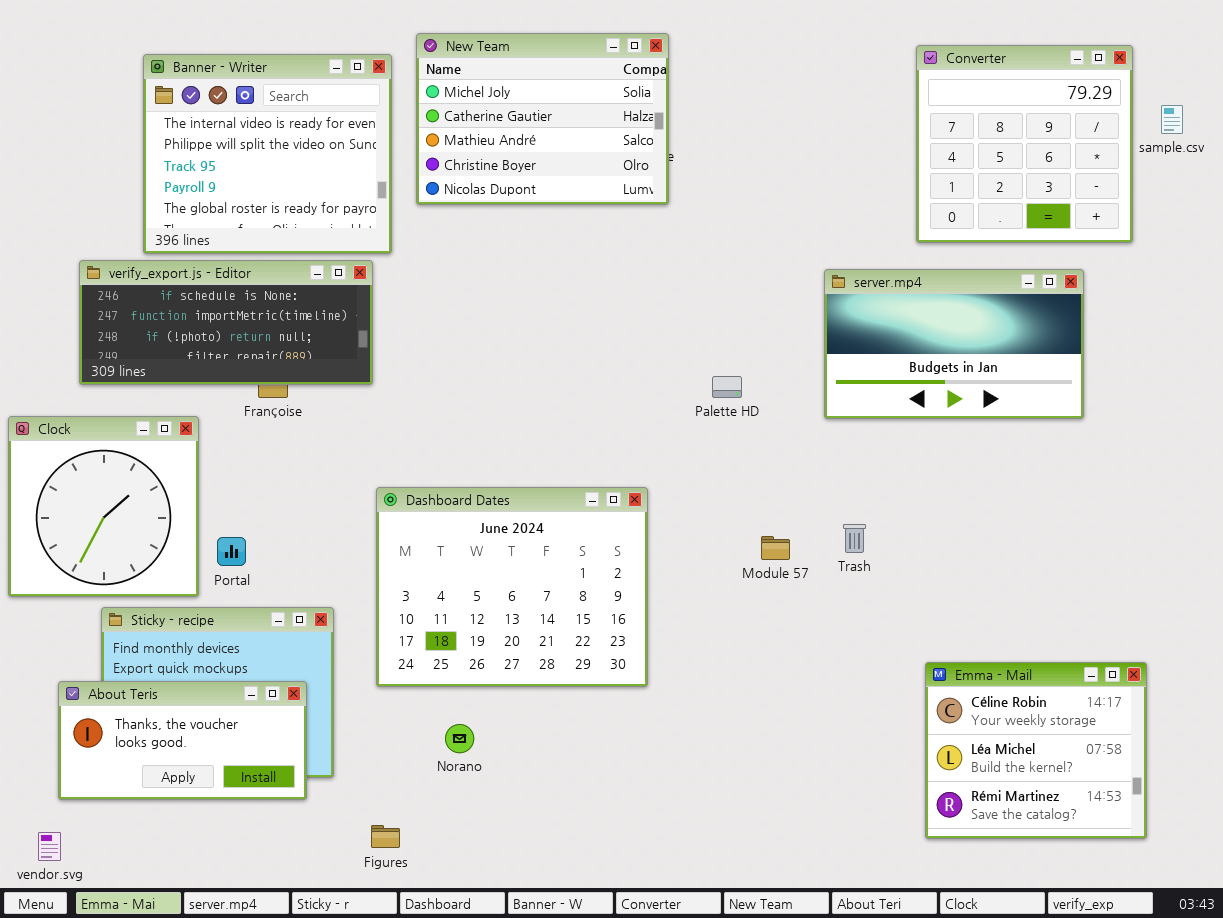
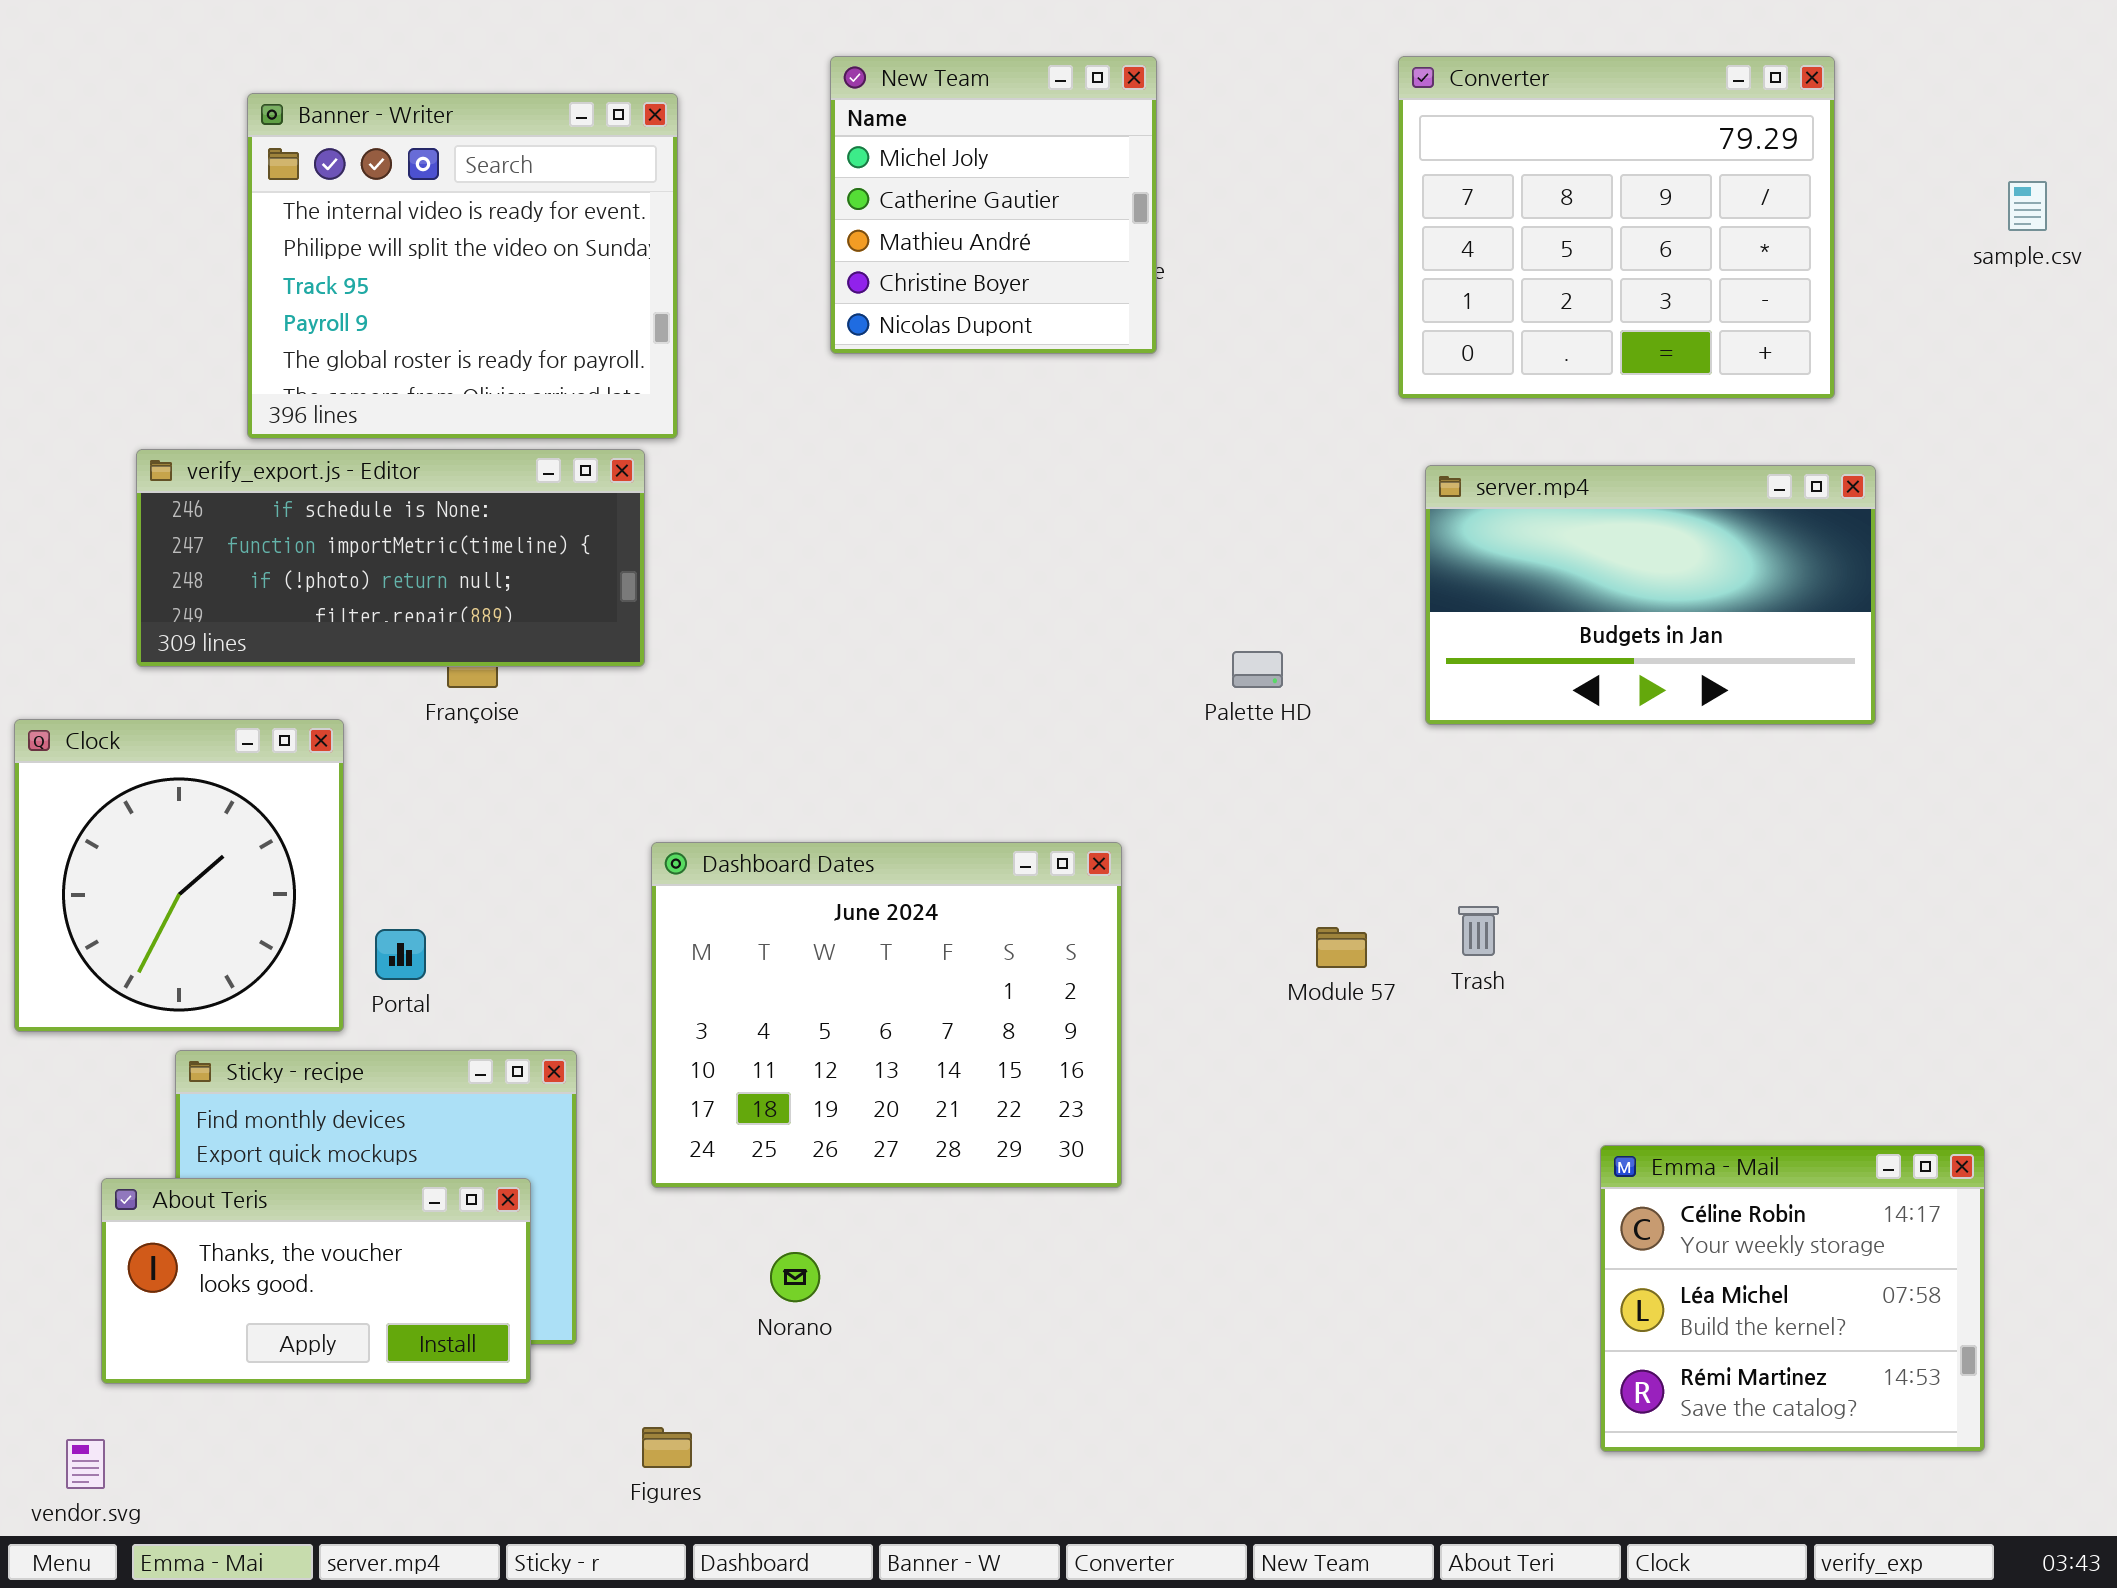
New Team: [416,33,669,205] -> [830,56,1157,354], resized
Converter: [916,45,1133,243] -> [1398,56,1835,399], moved, resized

